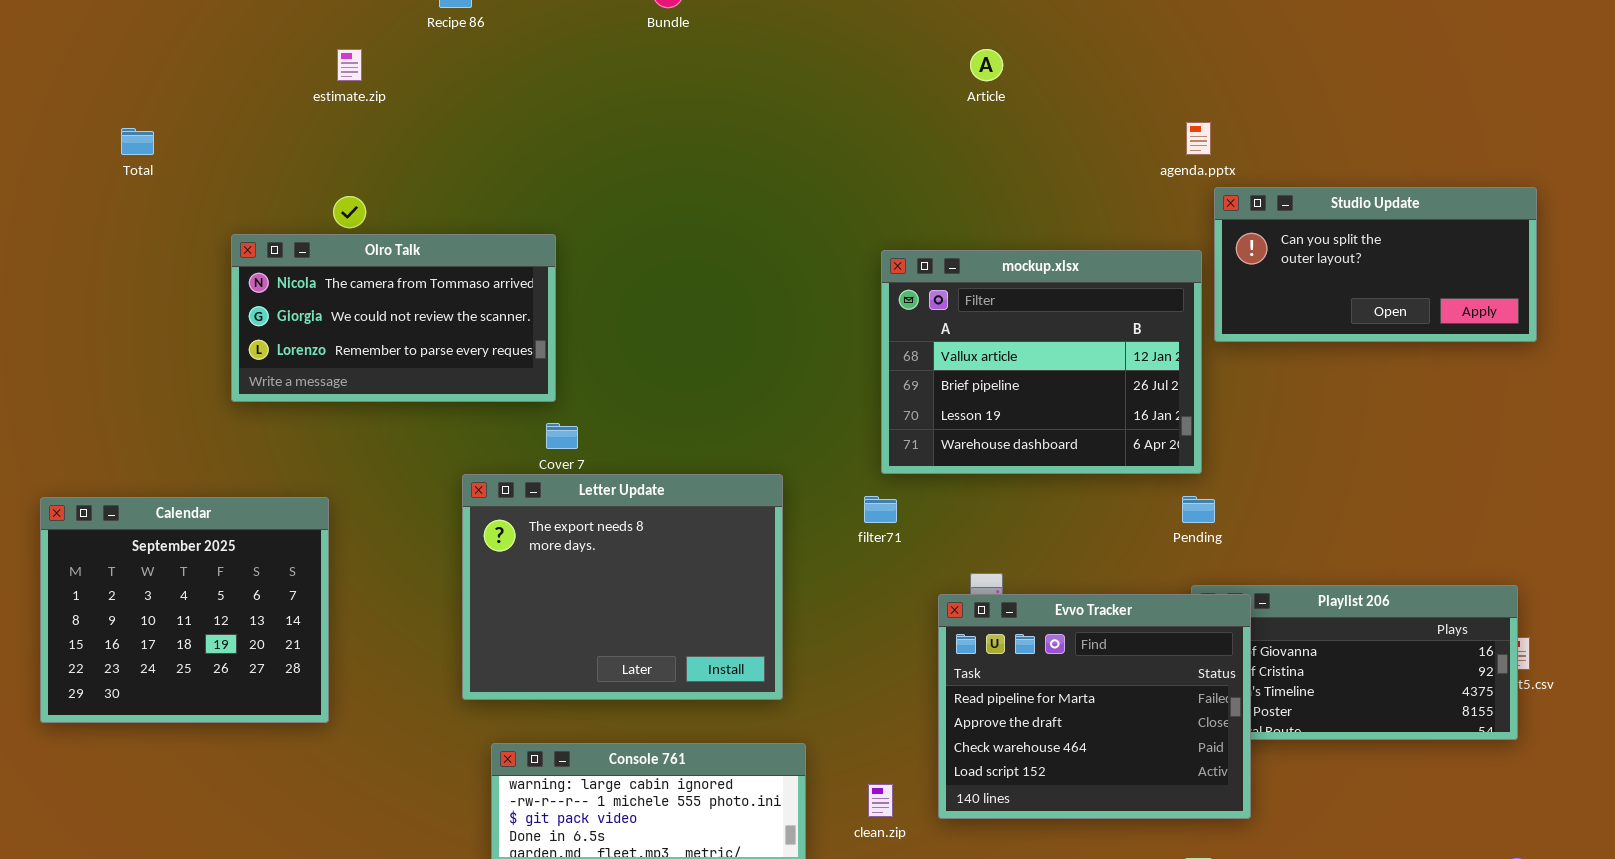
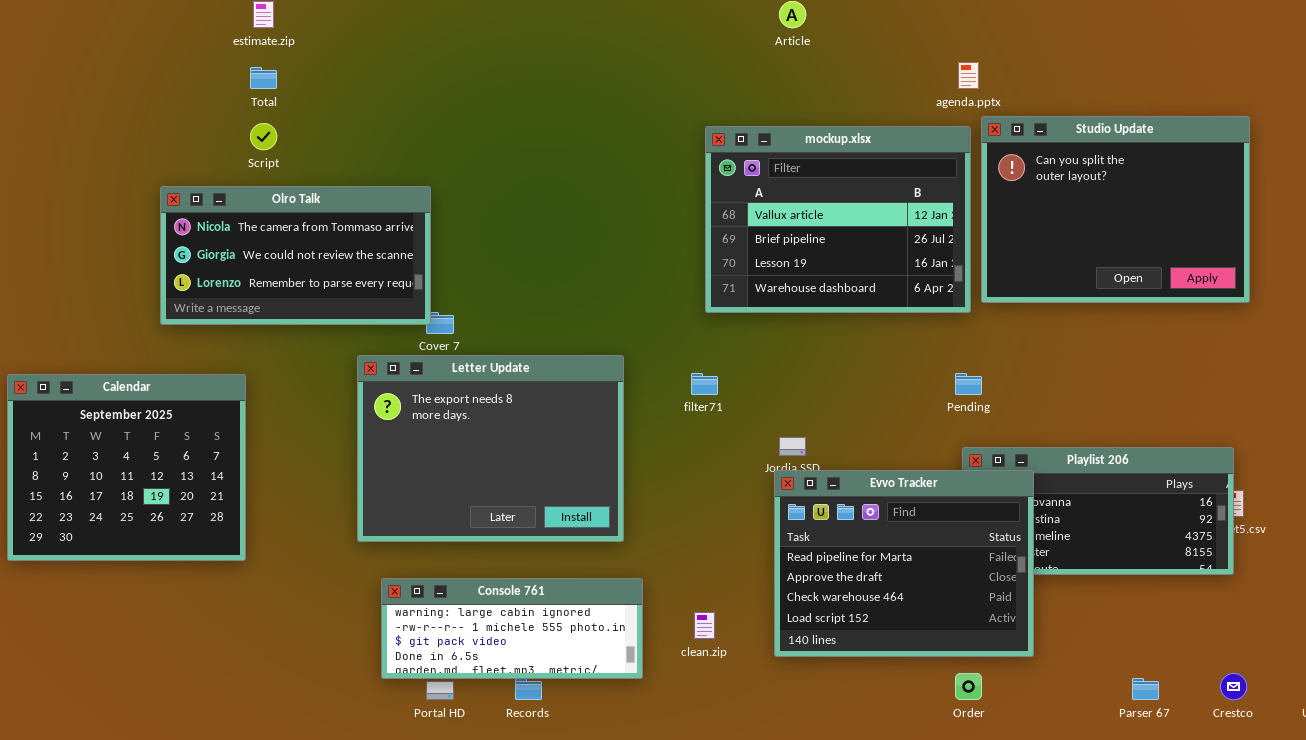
Total: [121,128,154,155] -> [250,67,277,89], moved
Studio Update: [1214,187,1537,342] -> [981,116,1250,303], resized
Olro Talk: [231,234,556,402] -> [160,186,431,325], moved
mockup.xlsx: [881,250,1202,474] -> [705,126,971,313], moved
Evvo Tracker: [938,594,1251,819] -> [774,470,1034,657], moved

